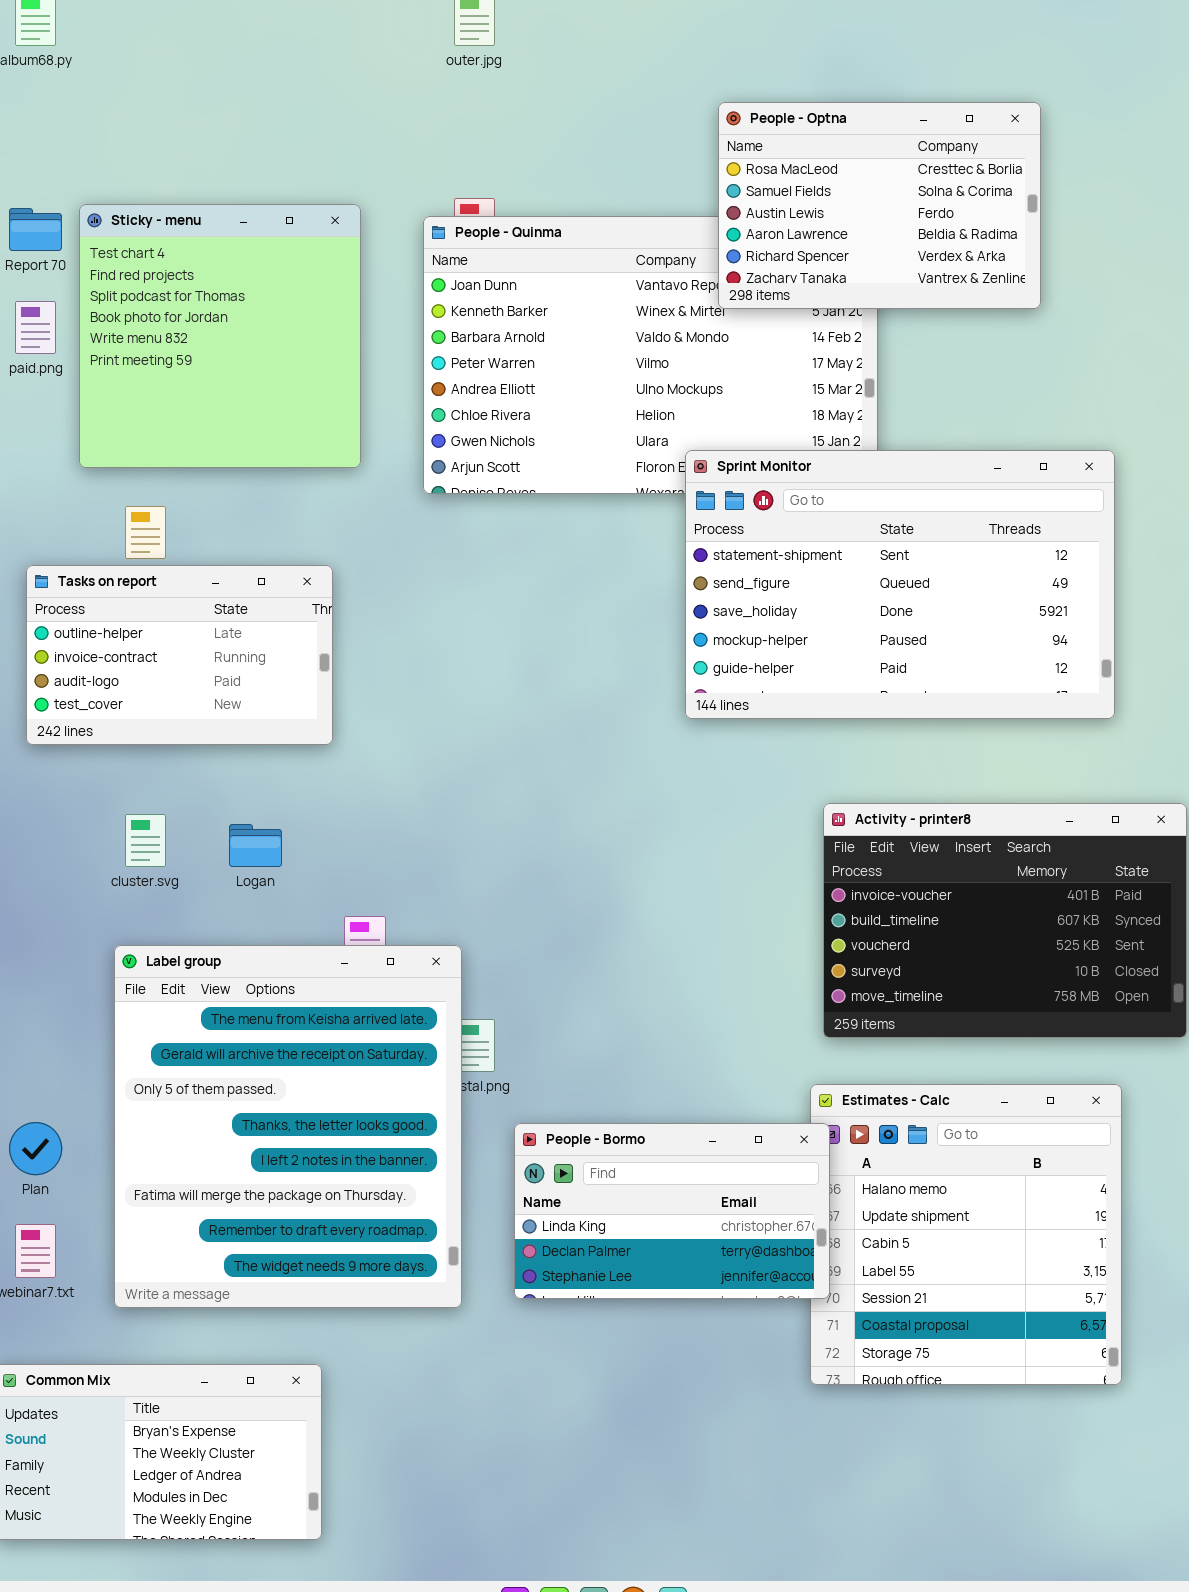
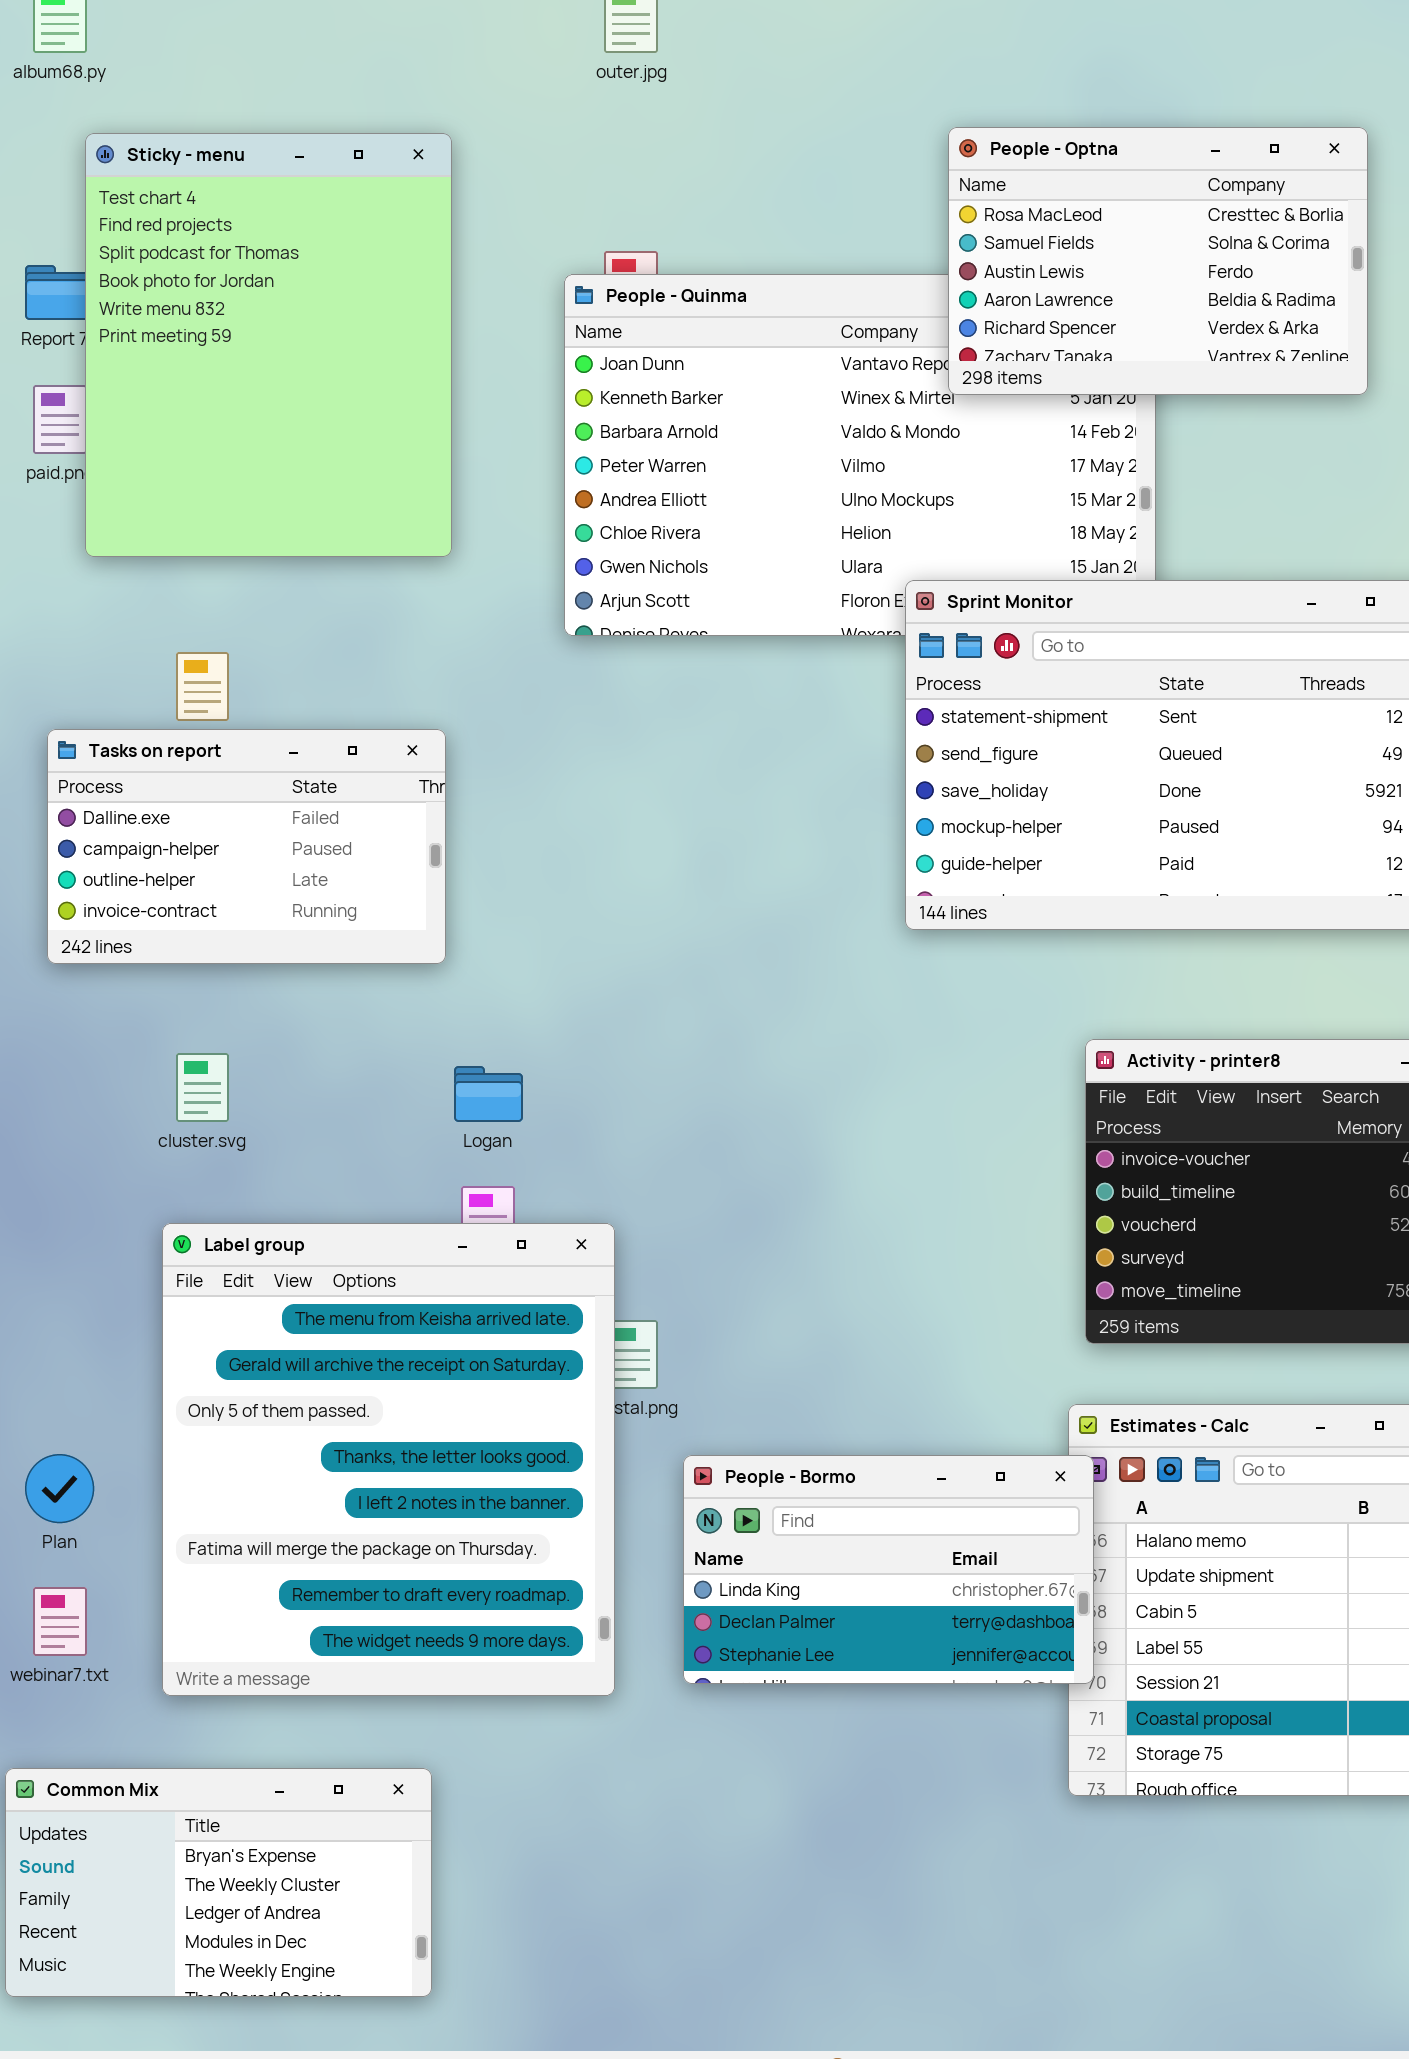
Sticky - menu: [79,204,361,468] -> [85,133,452,557], moved, resized
Tasks on report: [26,565,333,745] -> [47,729,446,964], scrolled up 2 rows
Logan: [229,824,282,867] -> [454,1066,523,1122], moved

